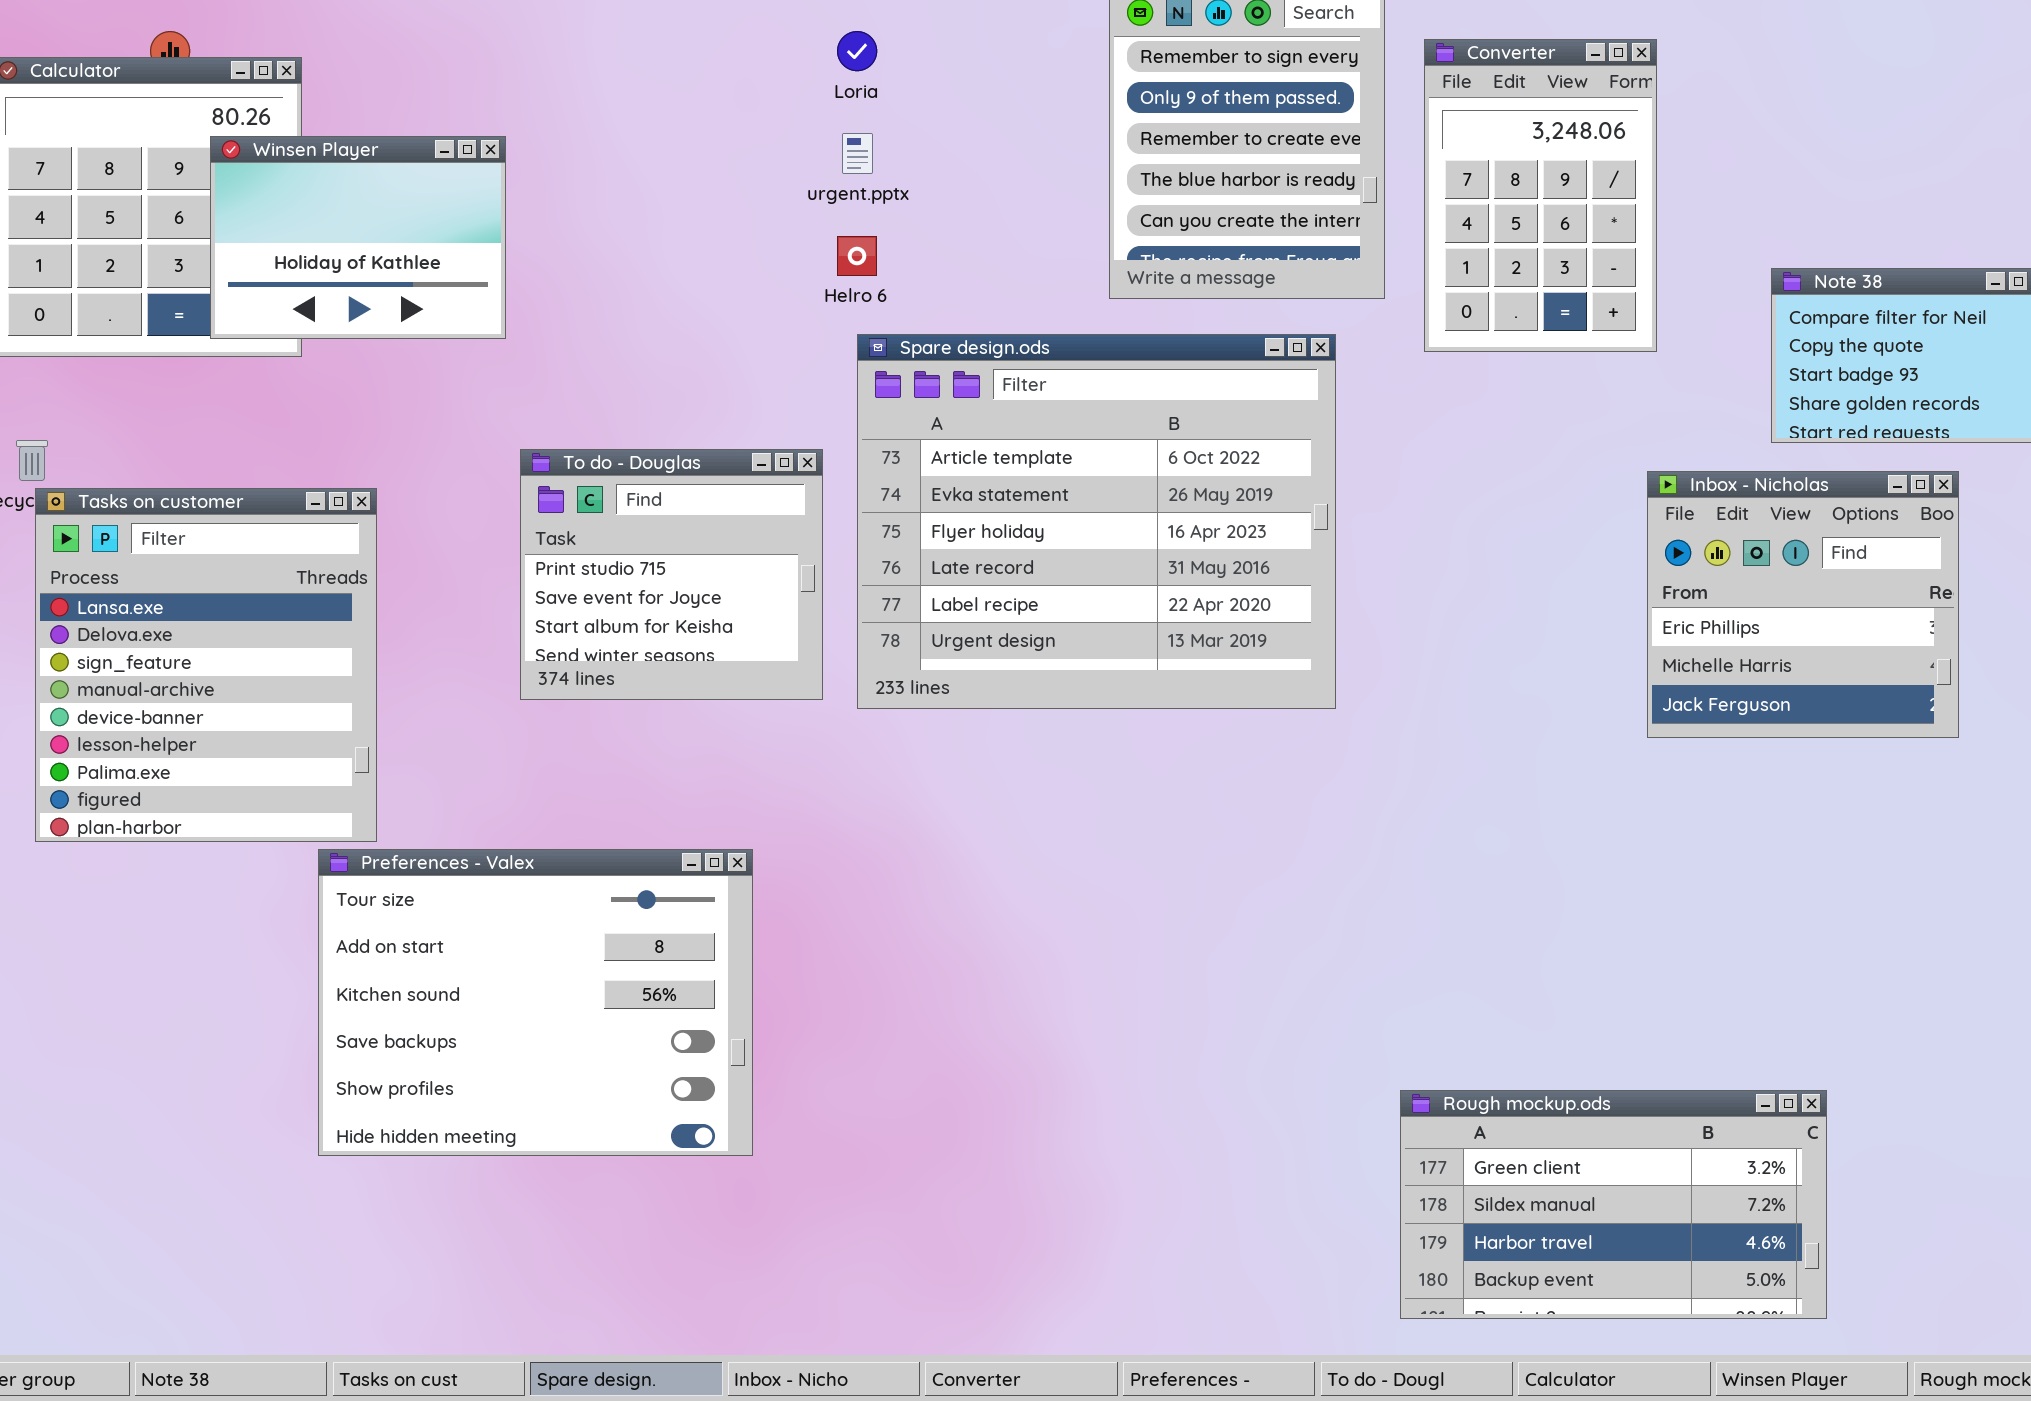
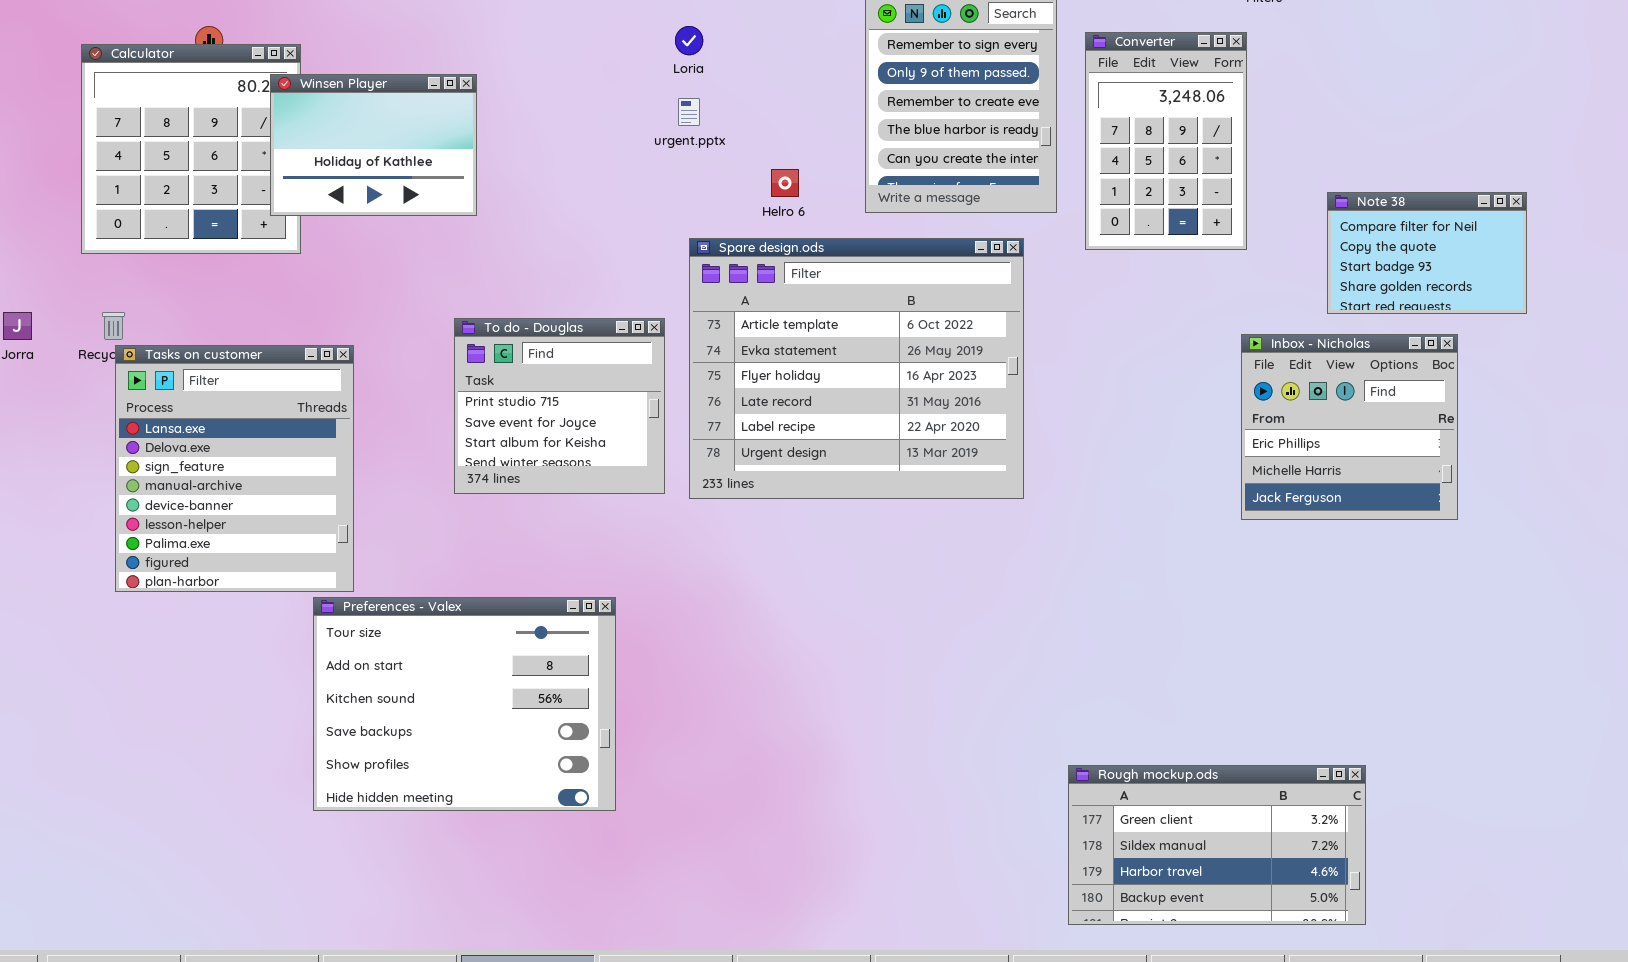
Winsen Player: [210,136,506,339] -> [270,74,477,216], moved
Helro 6: [837,236,877,276] -> [771,169,799,197], moved

